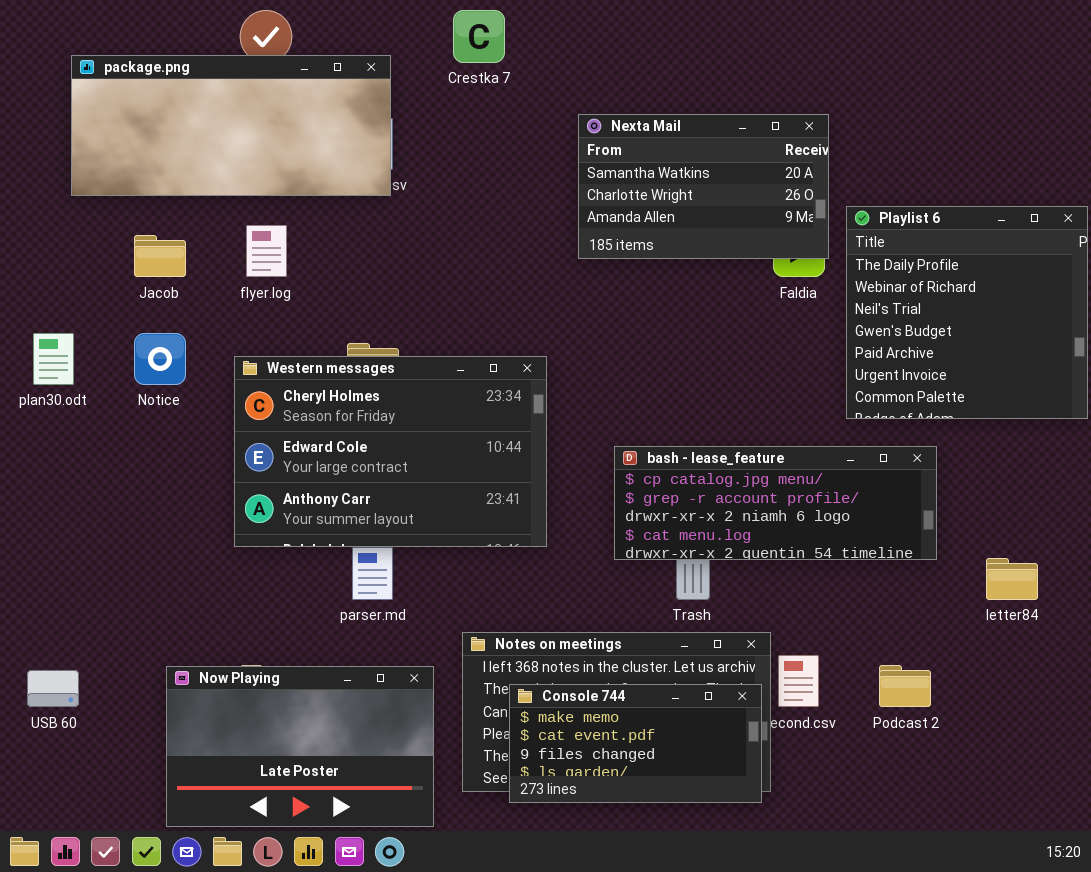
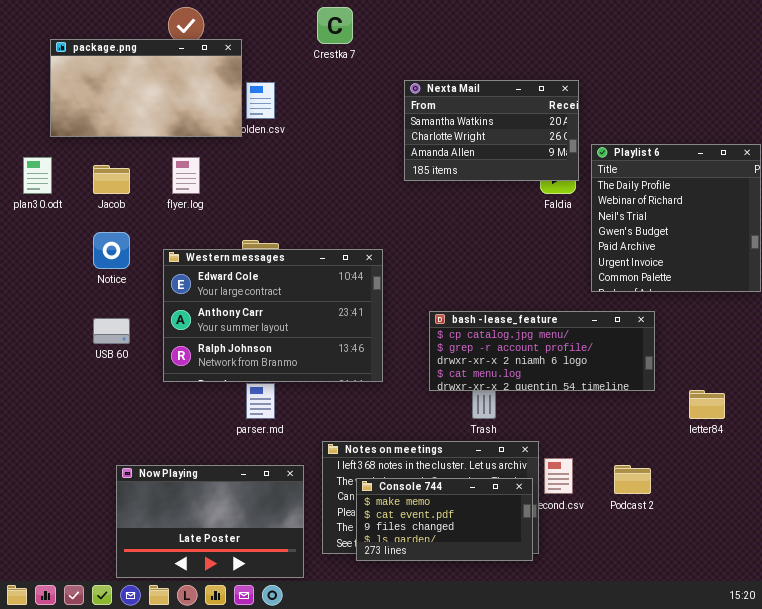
package.png: [71,55,391,196] -> [50,39,242,137], resized
plan30.odt: [33,333,74,385] -> [23,157,52,194], moved
Western messages: [234,356,547,547] -> [163,249,383,382], scrolled down 1 row
USB 60: [27,670,79,707] -> [93,318,130,344], moved

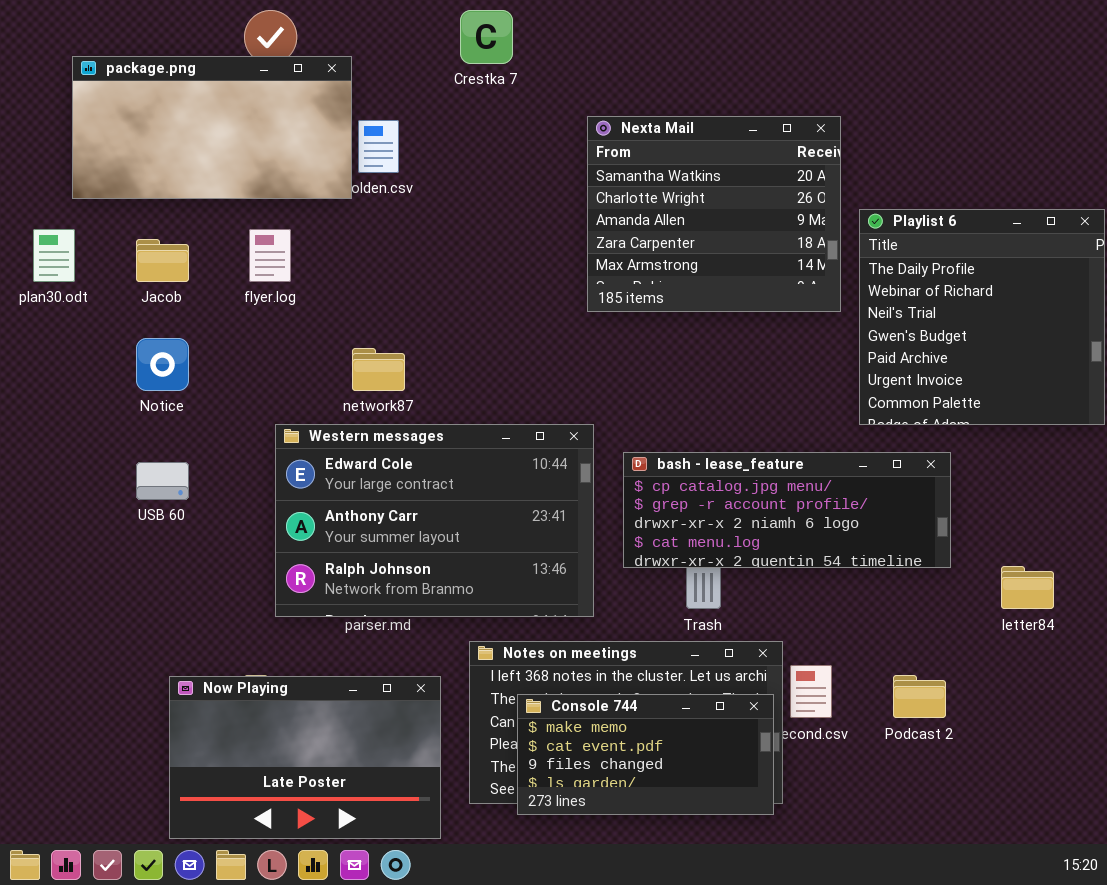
Nexta Mail: [404,80,579,181] -> [587,116,841,312], resized
Western messages: [163,249,383,382] -> [275,424,594,617], moved

